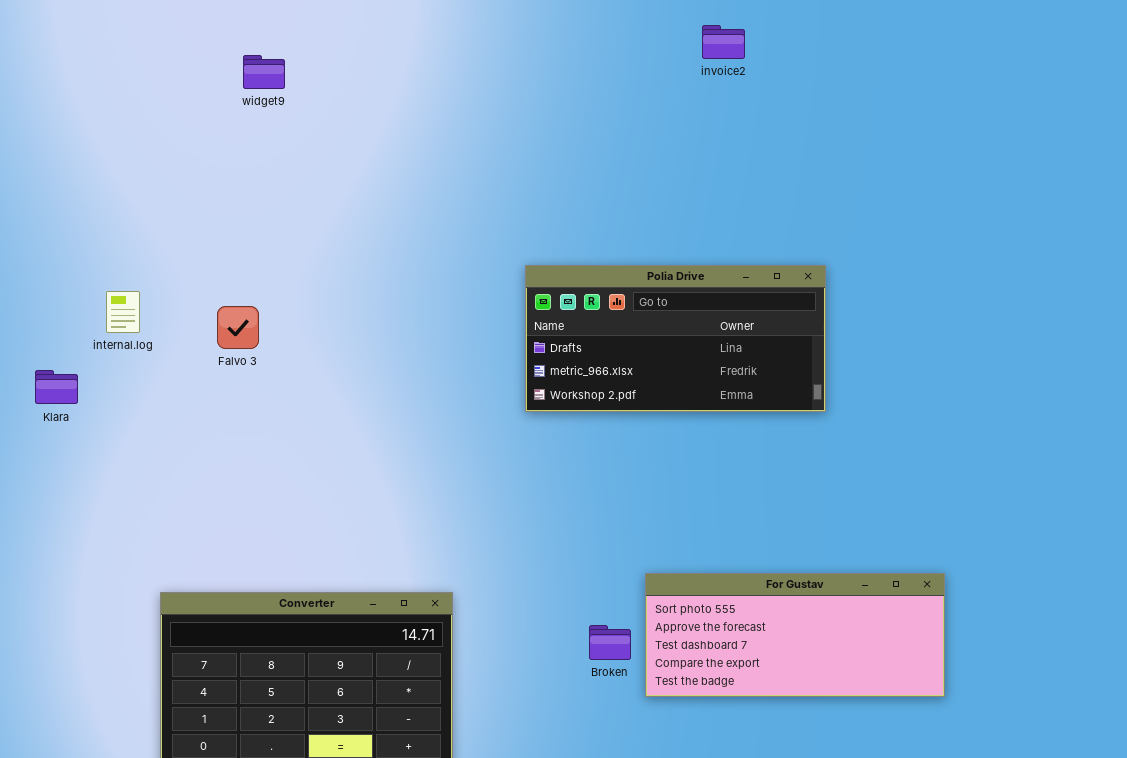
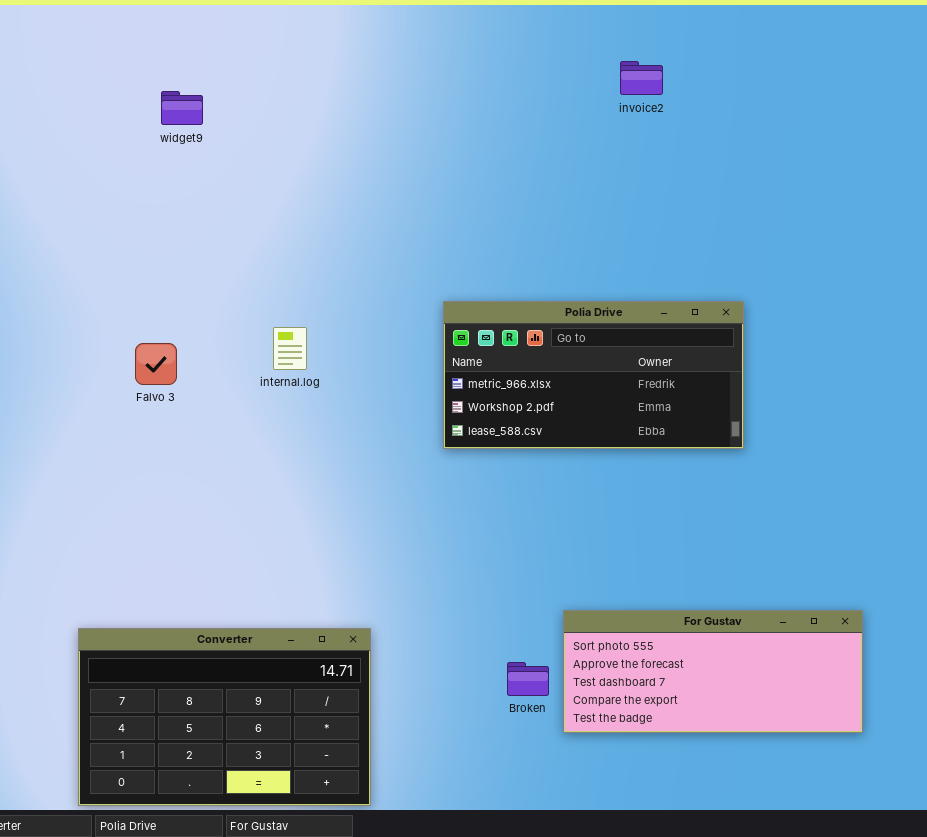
Polia Drive: [525,265,826,412] -> [443,301,744,449], scrolled down 1 row
internal.log: [106,291,140,333] -> [273,327,307,370], moved

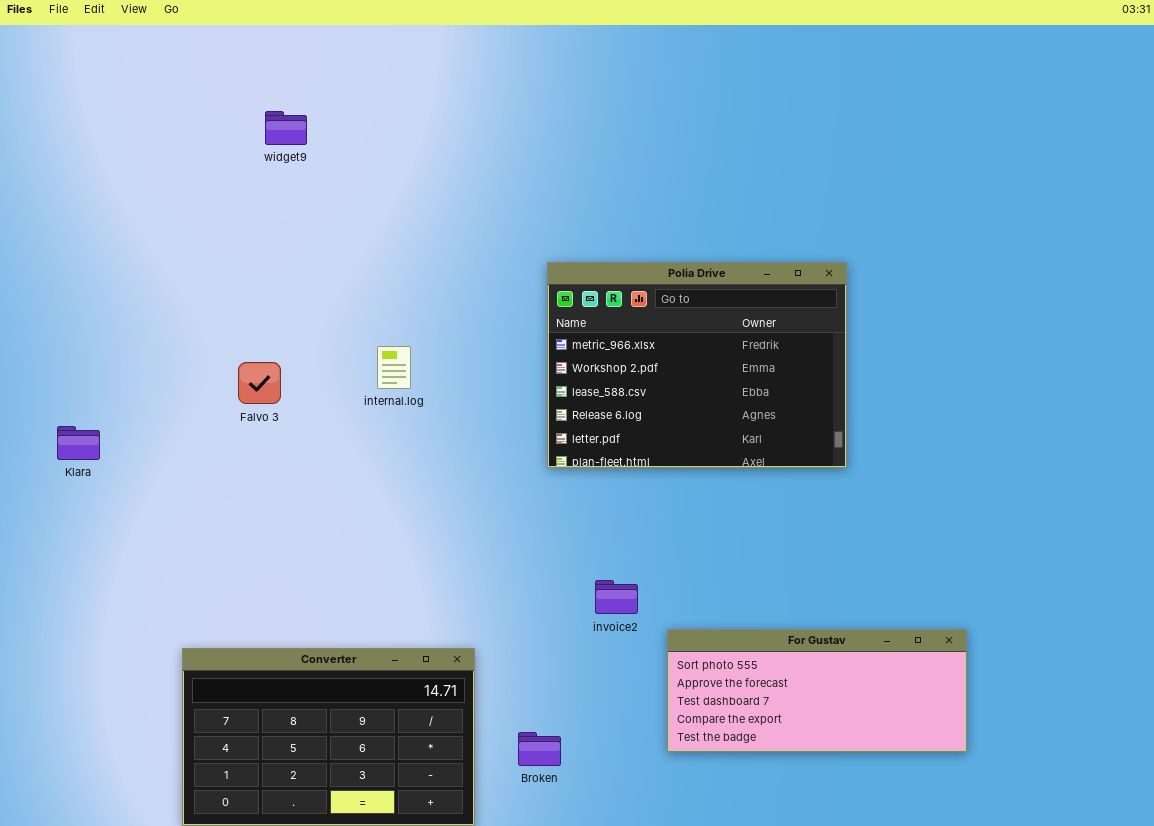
invoice2: [620,61,663,95] -> [595,580,638,614], moved
Polia Drive: [443,301,744,449] -> [547,262,847,468], resized
Broken: [507,662,549,696] -> [518,732,561,766], moved

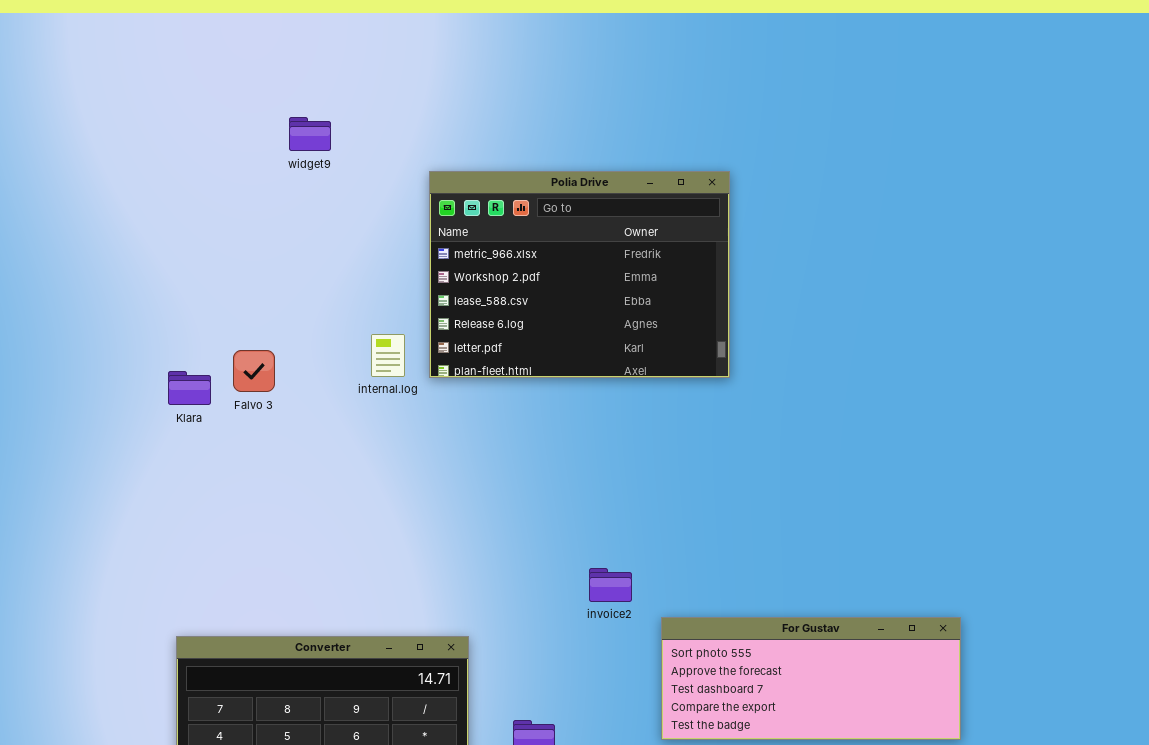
widget9: [265,111,307,145] -> [289,117,331,151], moved
Polia Drive: [547,262,847,468] -> [429,171,730,378], moved
Klara: [57,426,100,460] -> [168,371,211,405], moved

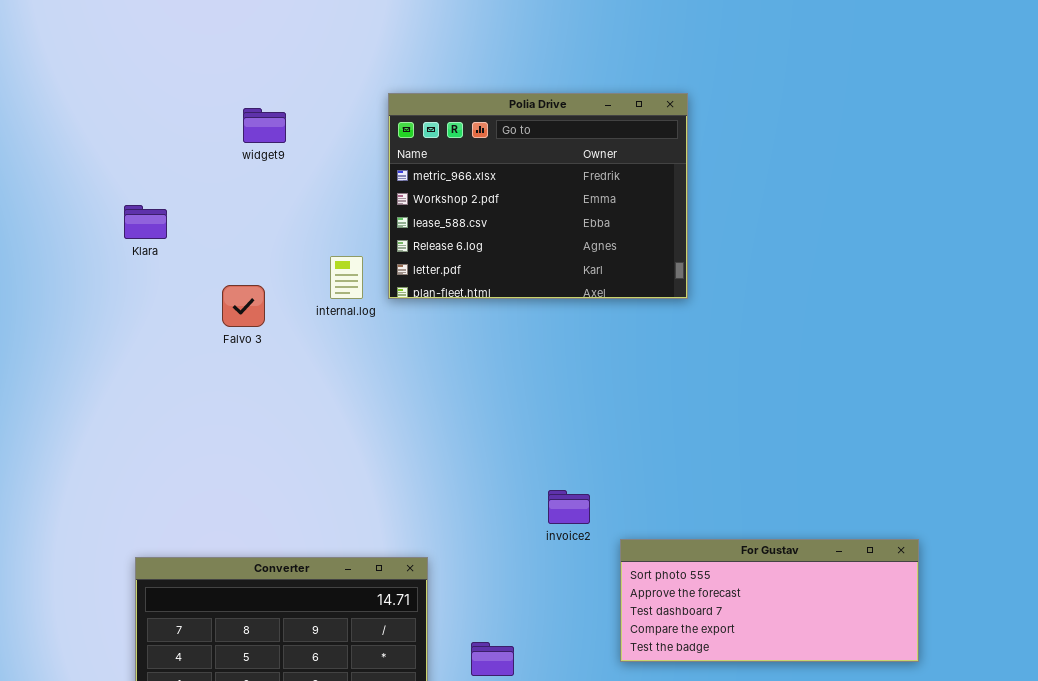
widget9: [289,117,331,151] -> [243,108,286,143], moved
Falvo 3: [233,350,275,392] -> [222,285,265,327], moved
Klara: [168,371,211,405] -> [124,205,167,239], moved

